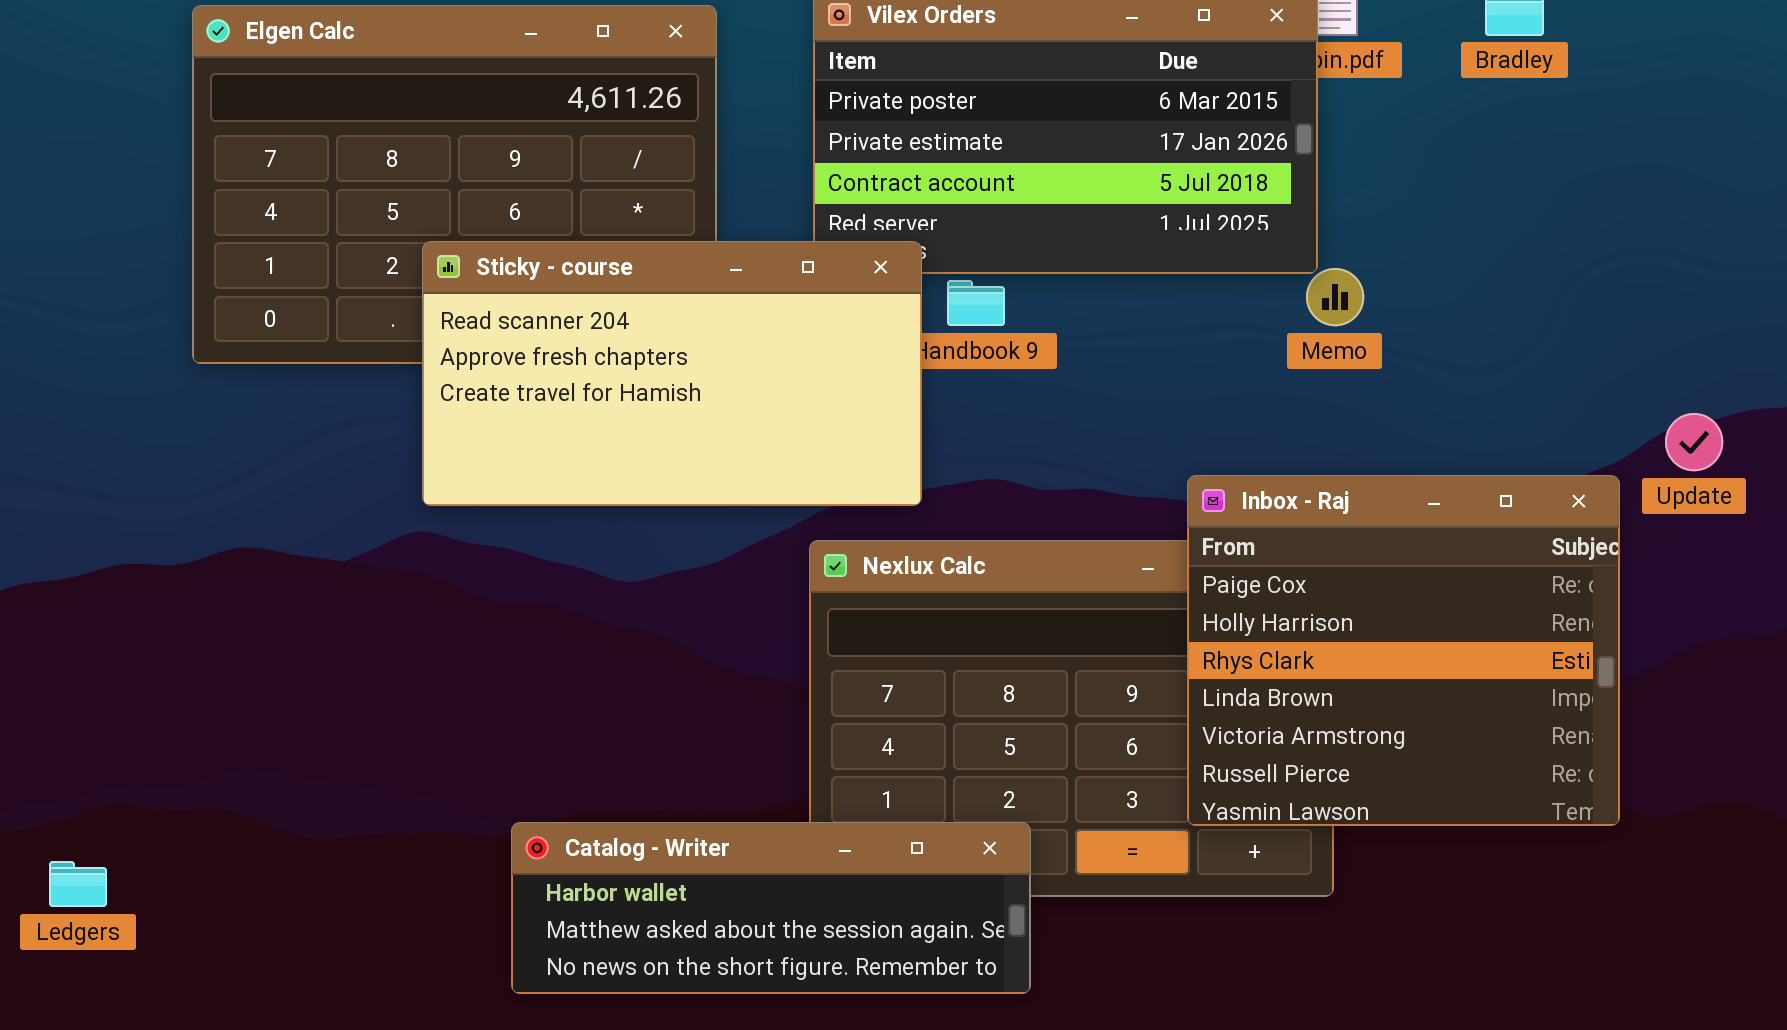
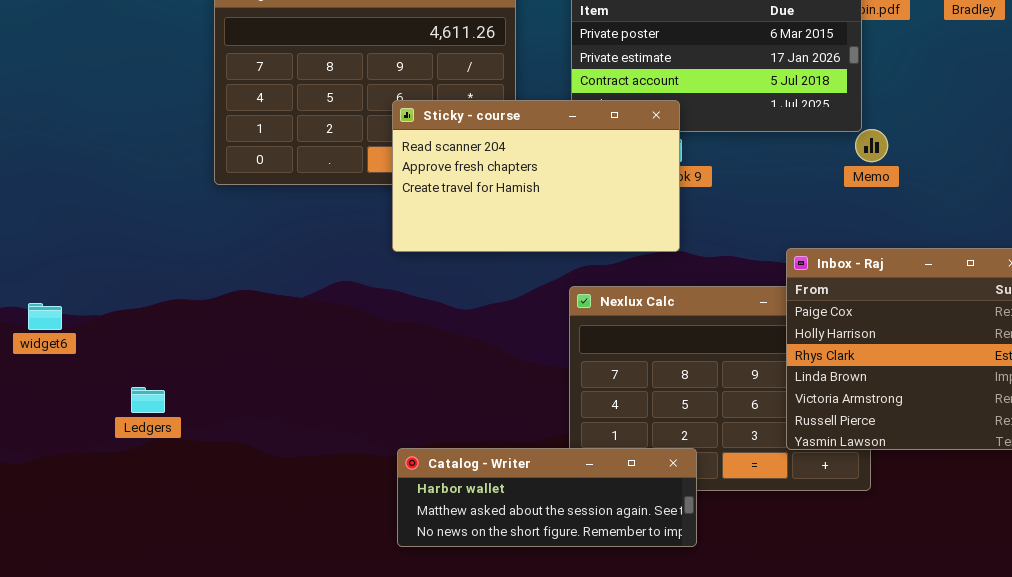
Sticky - course: [422,241,922,506] -> [392,100,680,252], moved
Ledgers: [49,861,107,907] -> [131,387,165,413], moved

